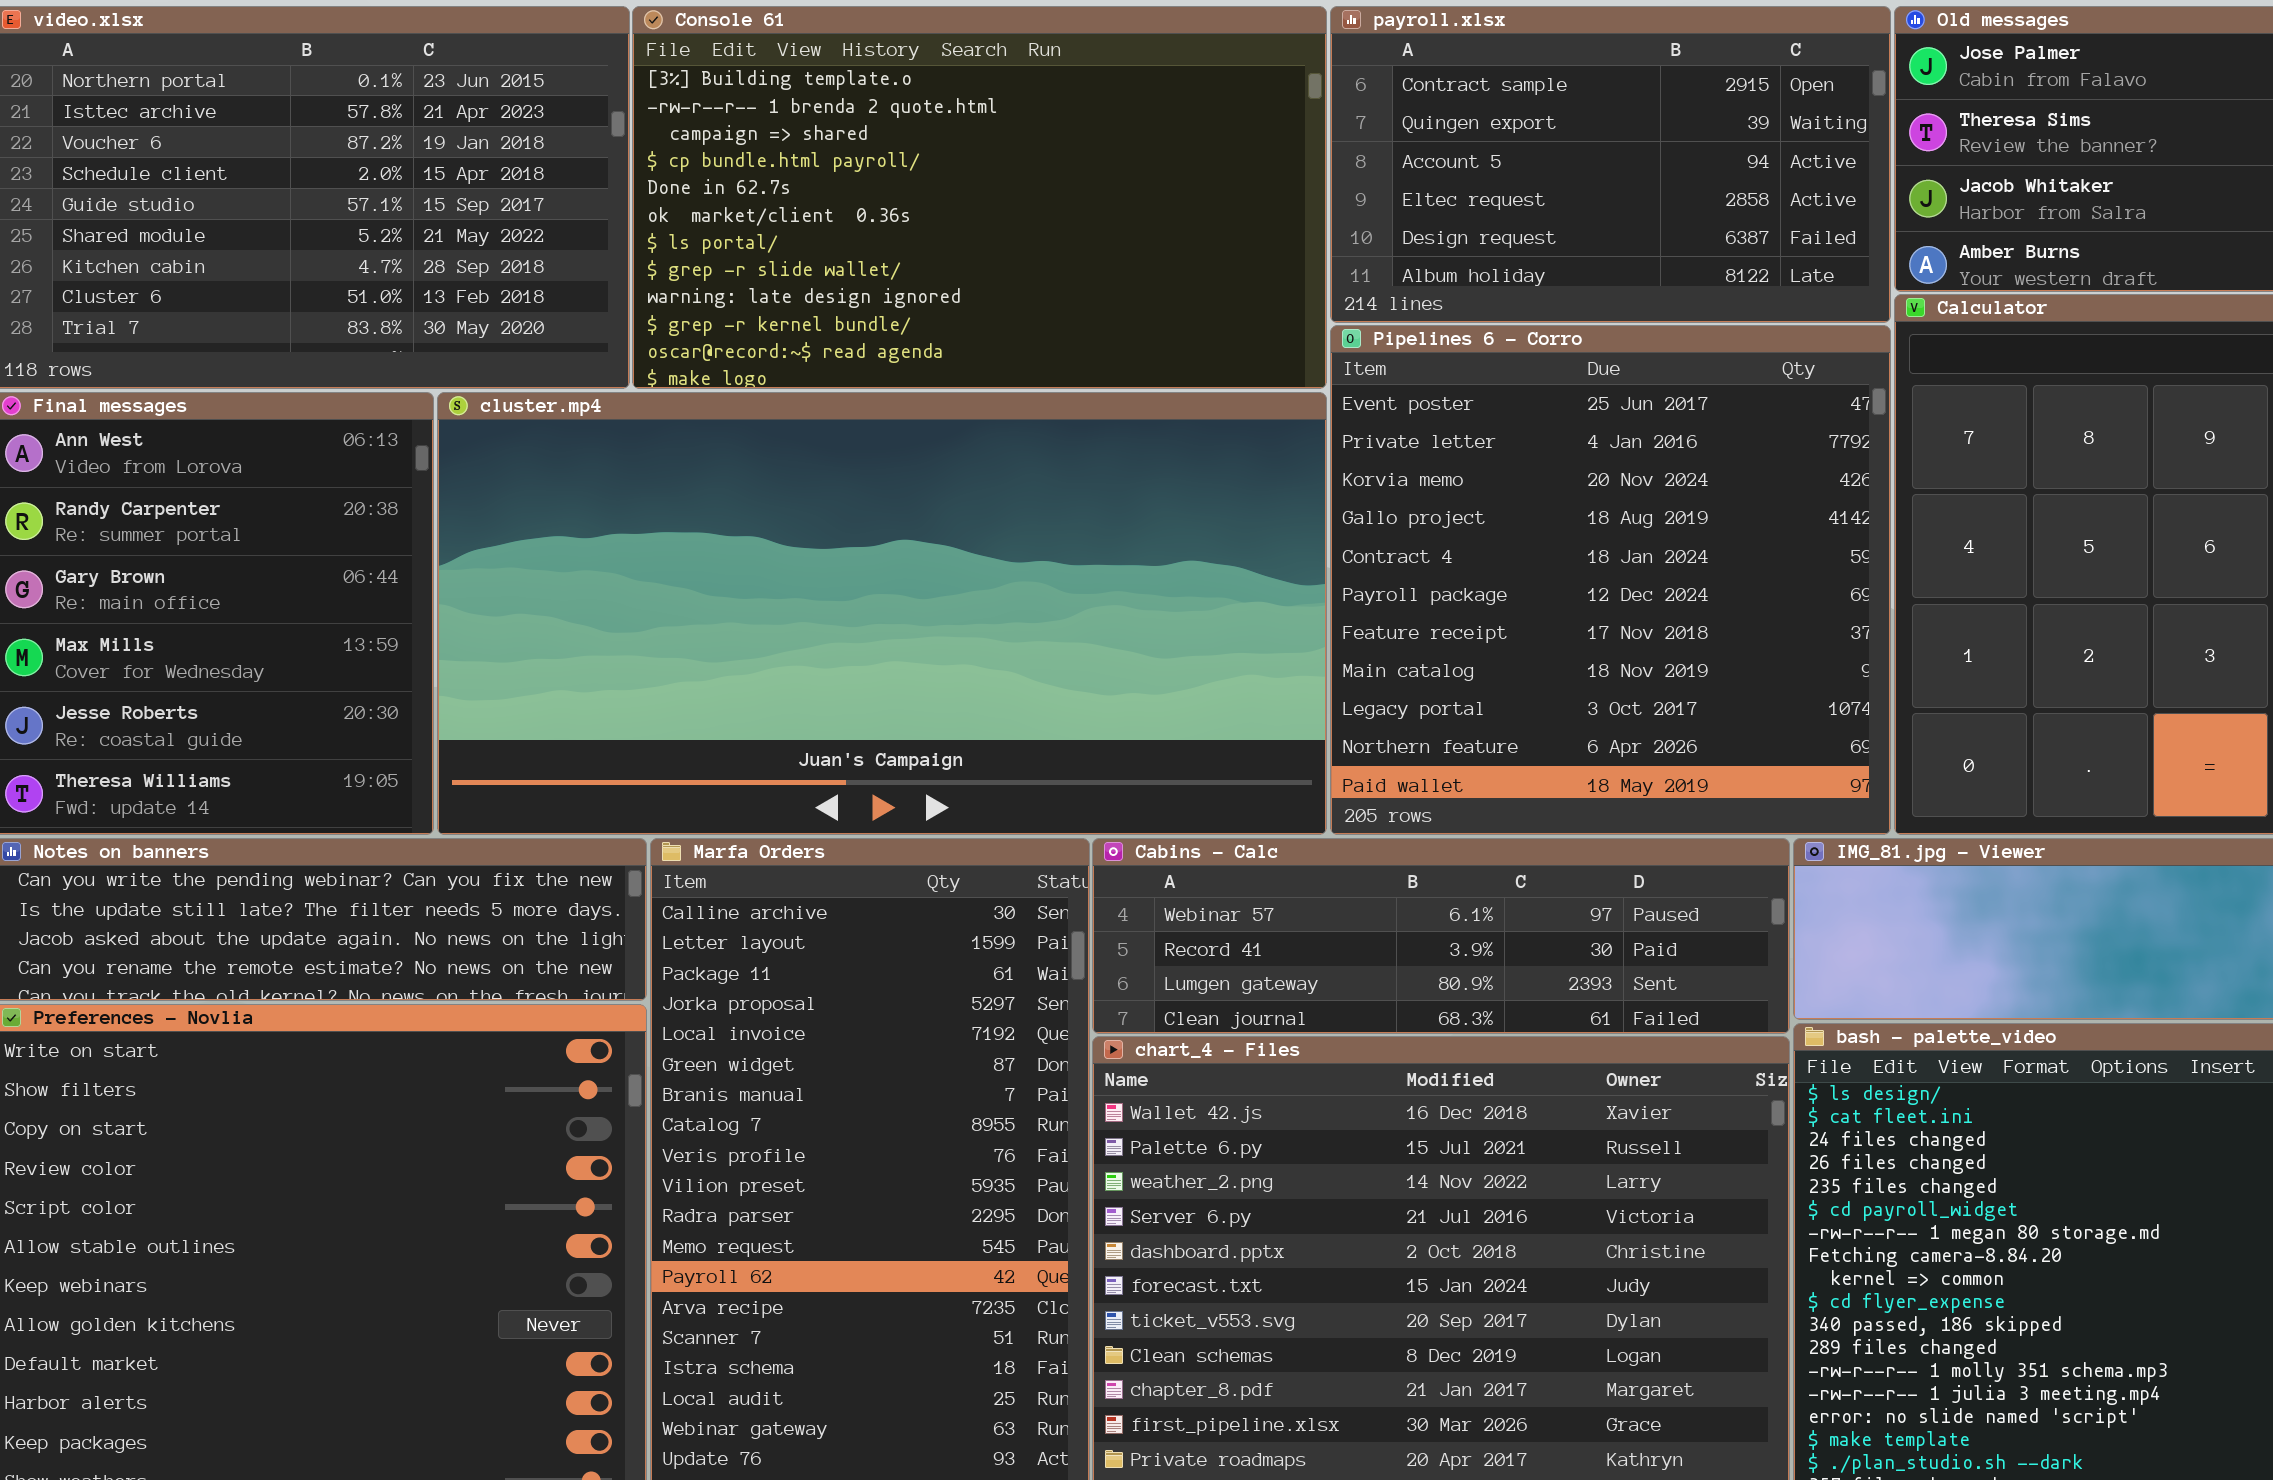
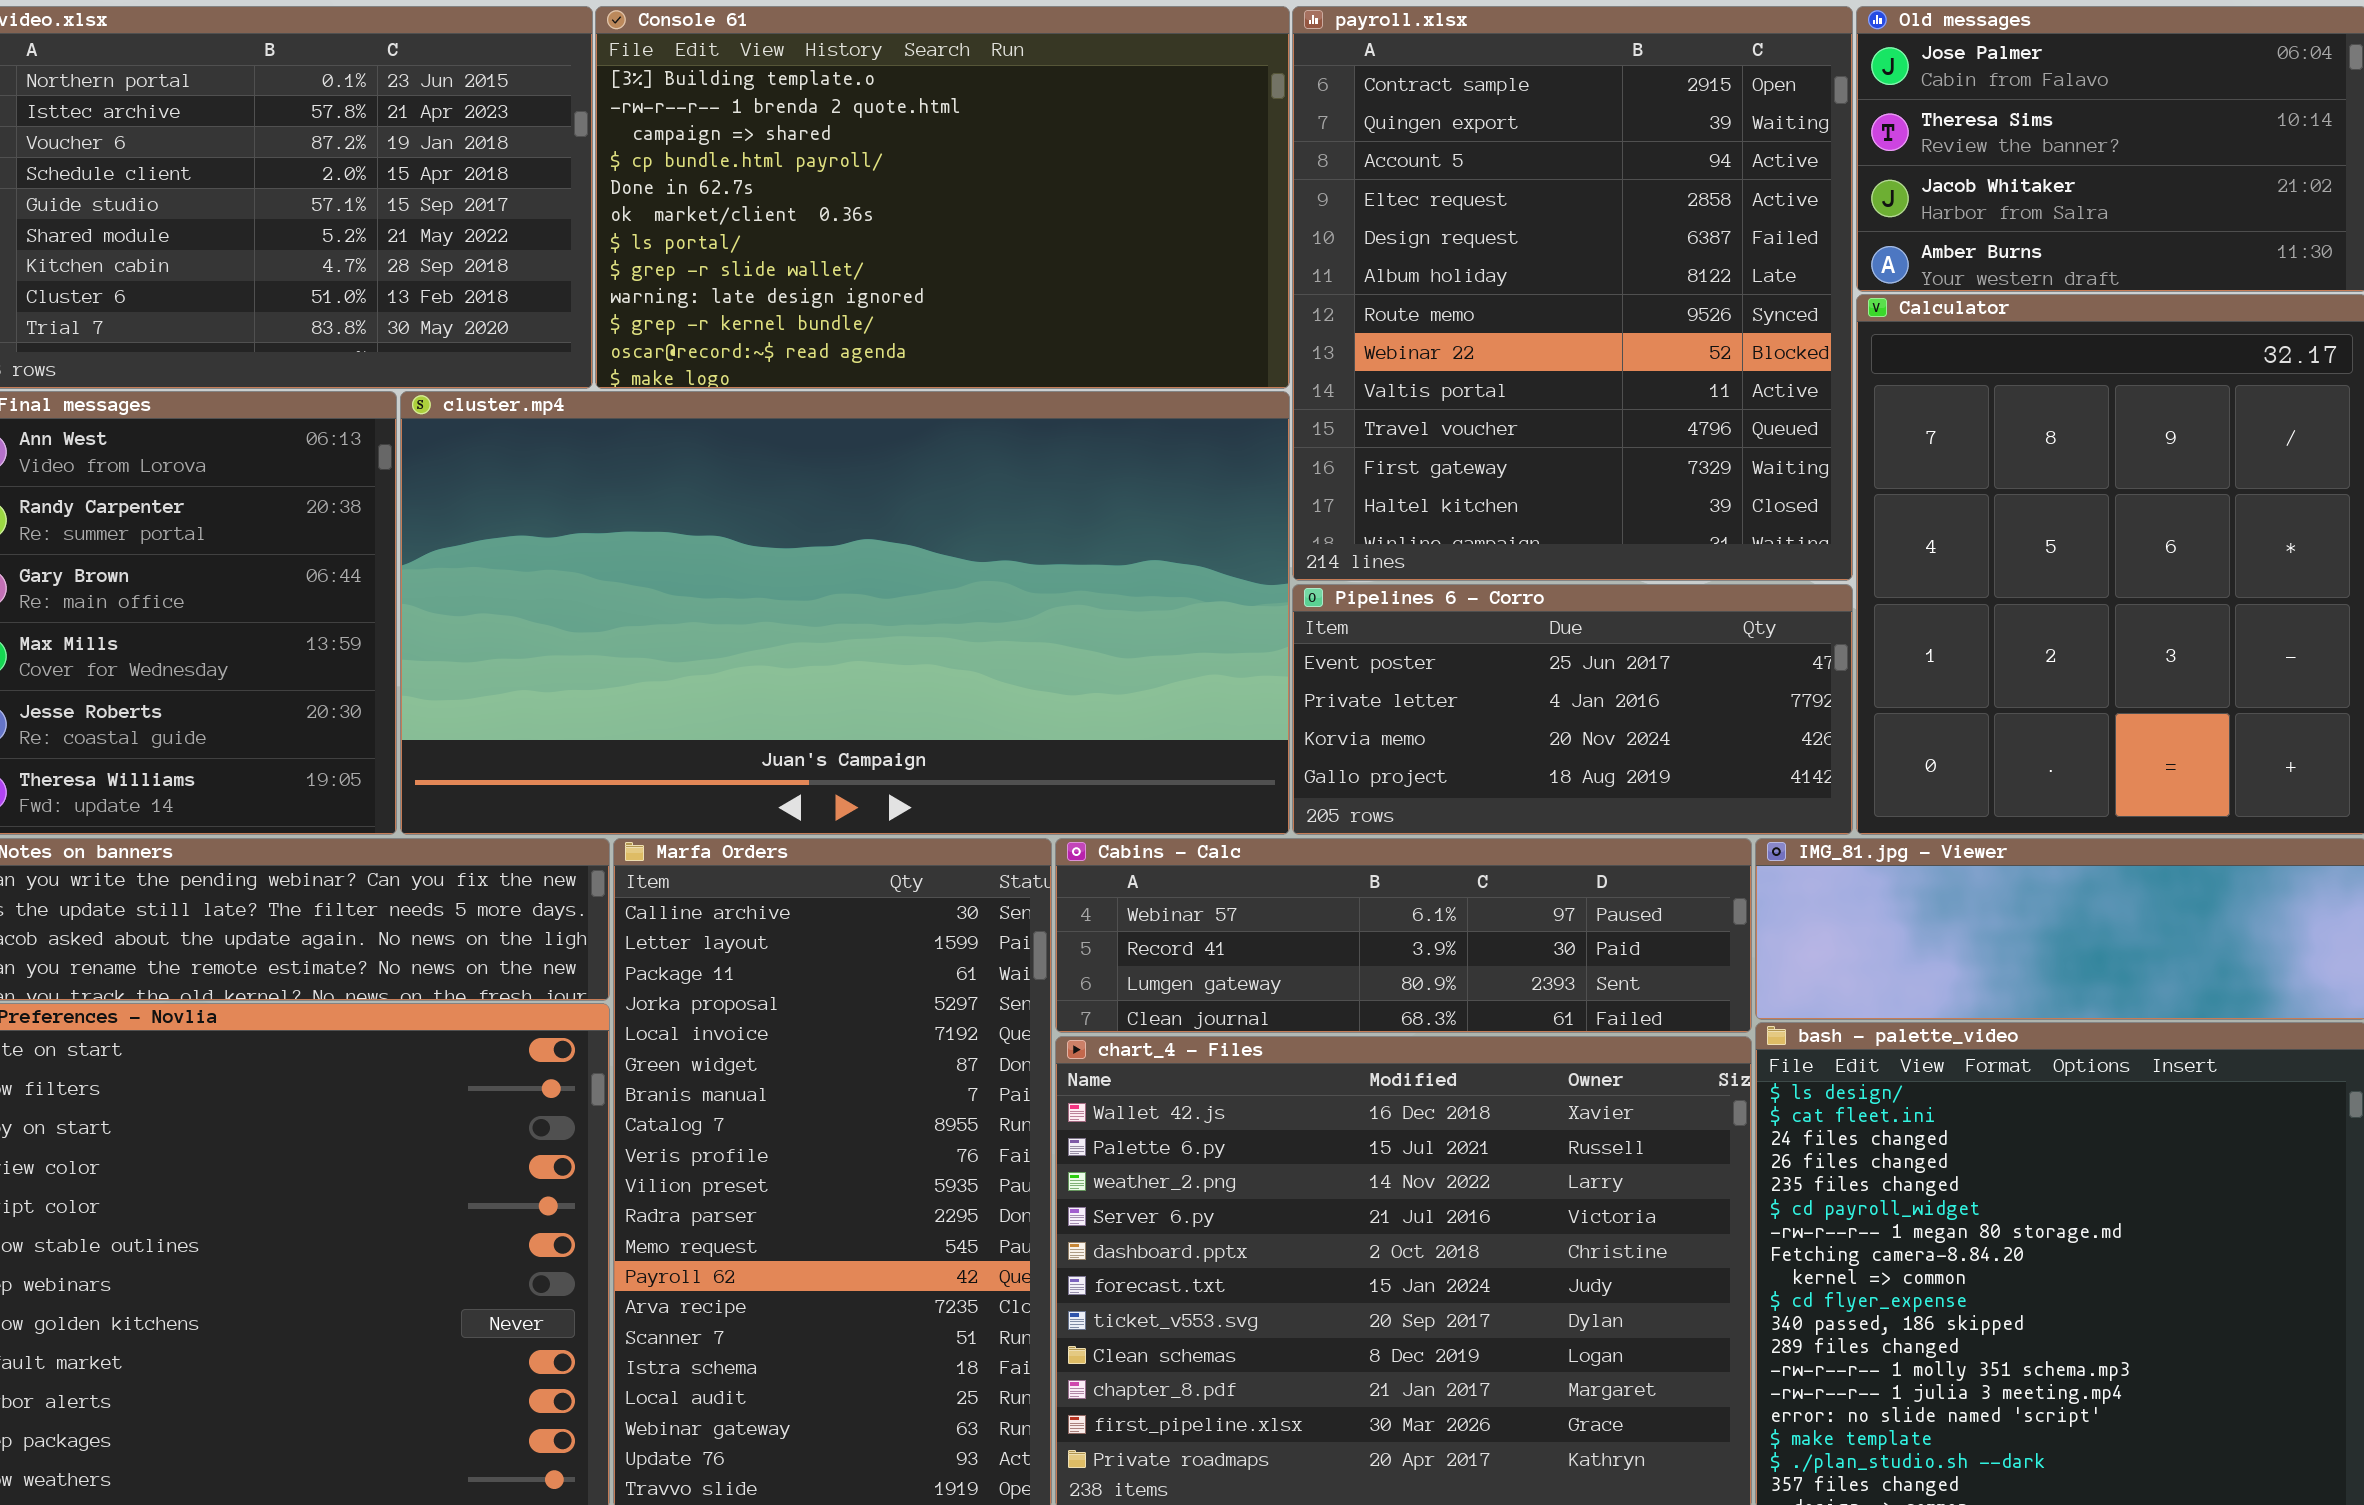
payroll.xlsx: [1330,6,1891,323] -> [1292,6,1853,581], resized
Pipelines 6 - Corro: [1330,325,1891,835] -> [1292,584,1853,835], resized

